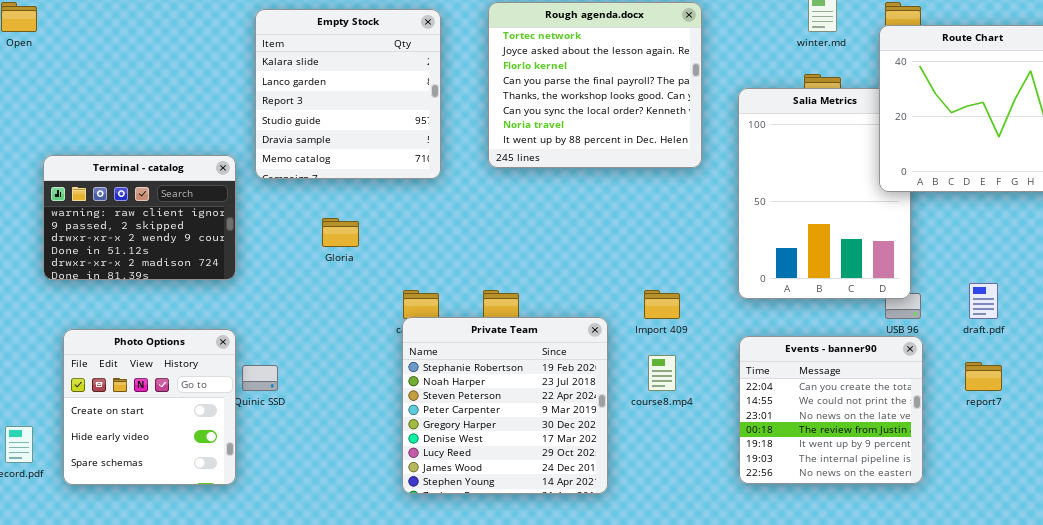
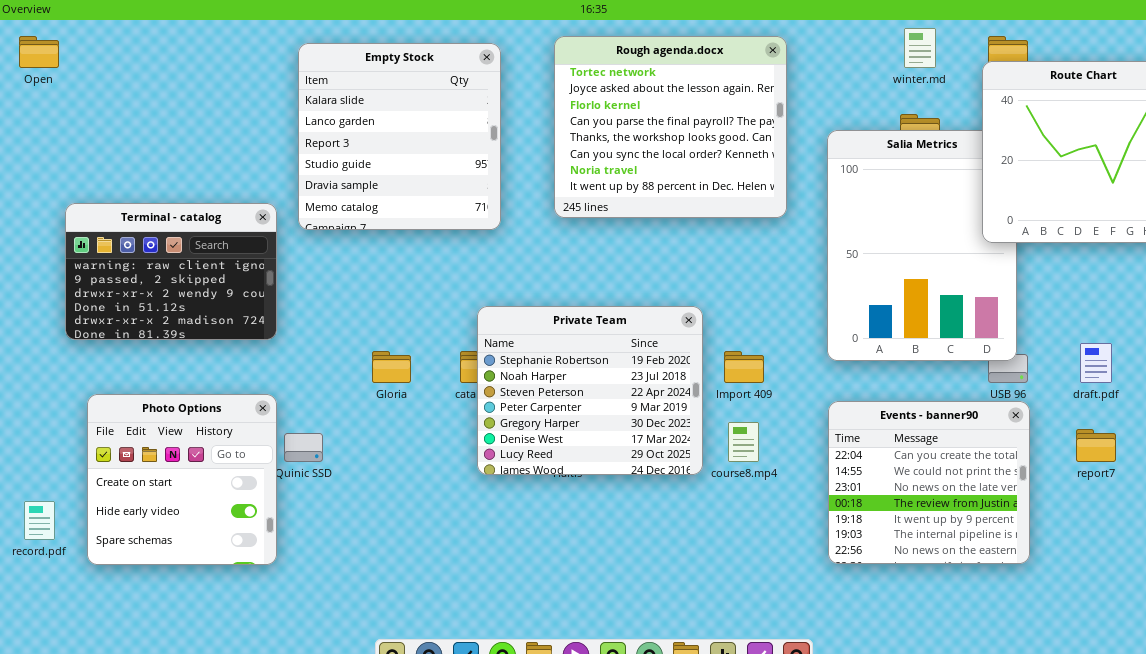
Gloria: [322,218,359,247] -> [372,351,411,383], moved
Private Team: [402,317,608,494] -> [477,306,703,475], moved, resized

